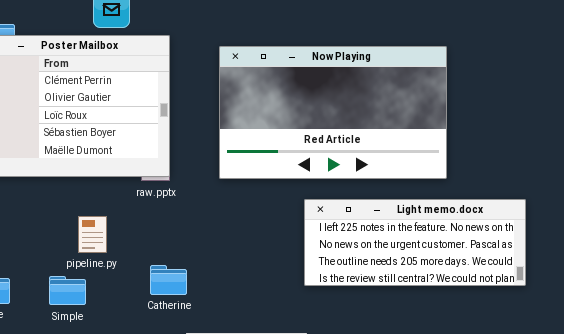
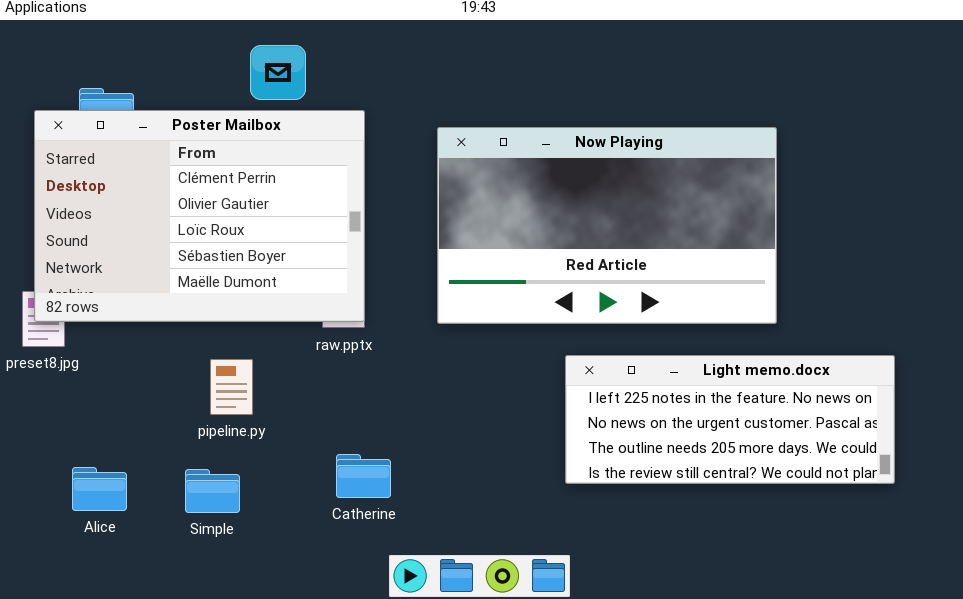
pipeline.py: [78,216,107,253] -> [210,359,253,415], moved

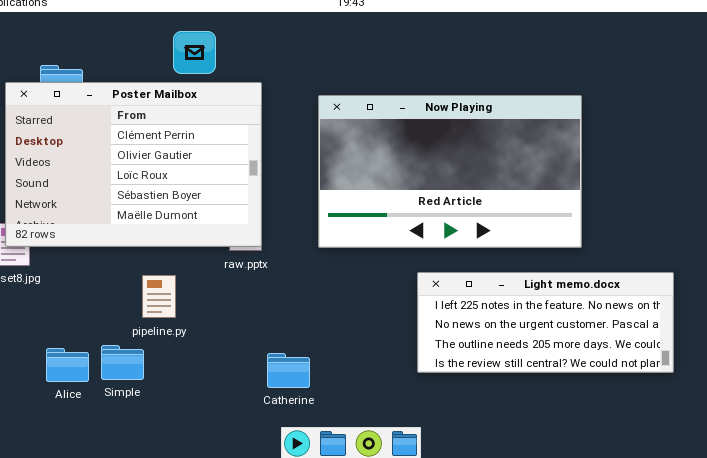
Catherine: [336,454,391,498] -> [267,353,310,388], moved
Alice: [72,467,127,511] -> [46,348,89,382], moved
Simple: [185,469,240,513] -> [101,345,144,380], moved

